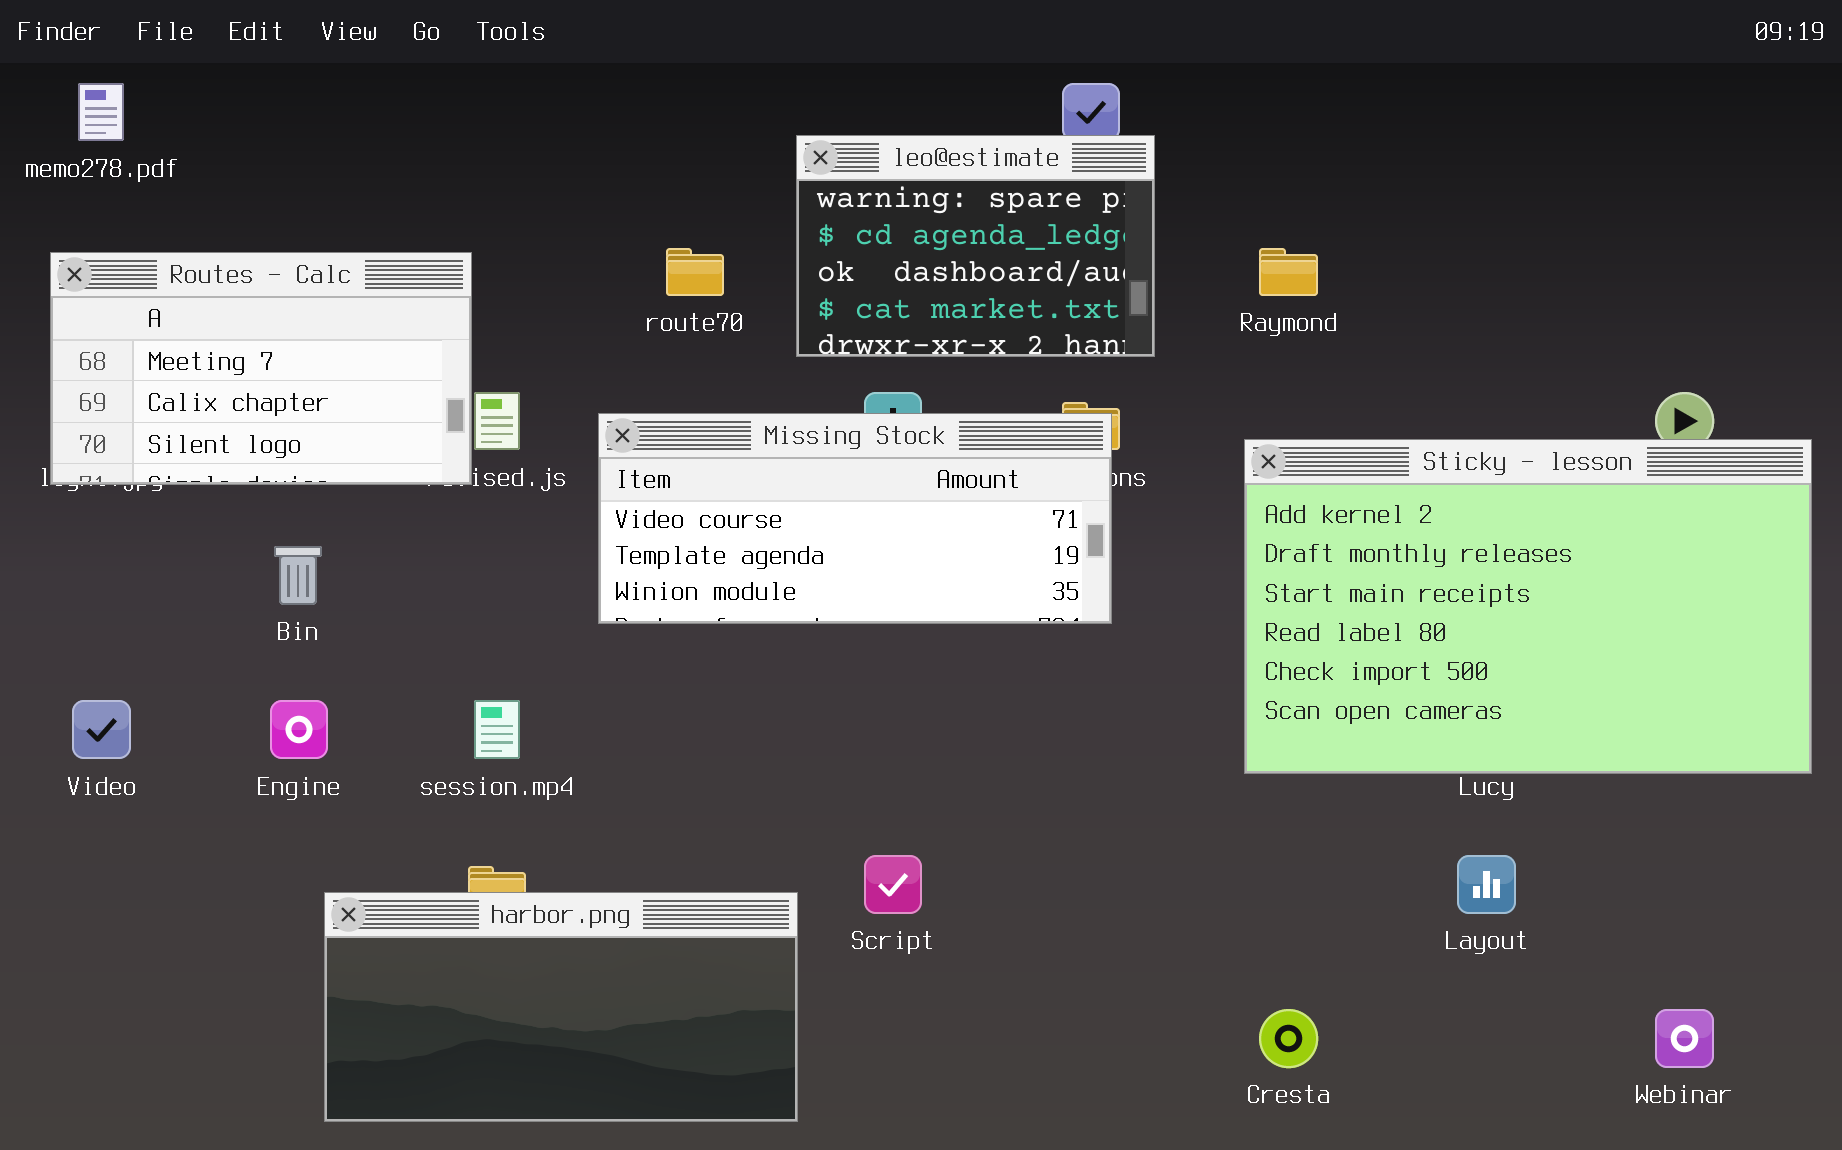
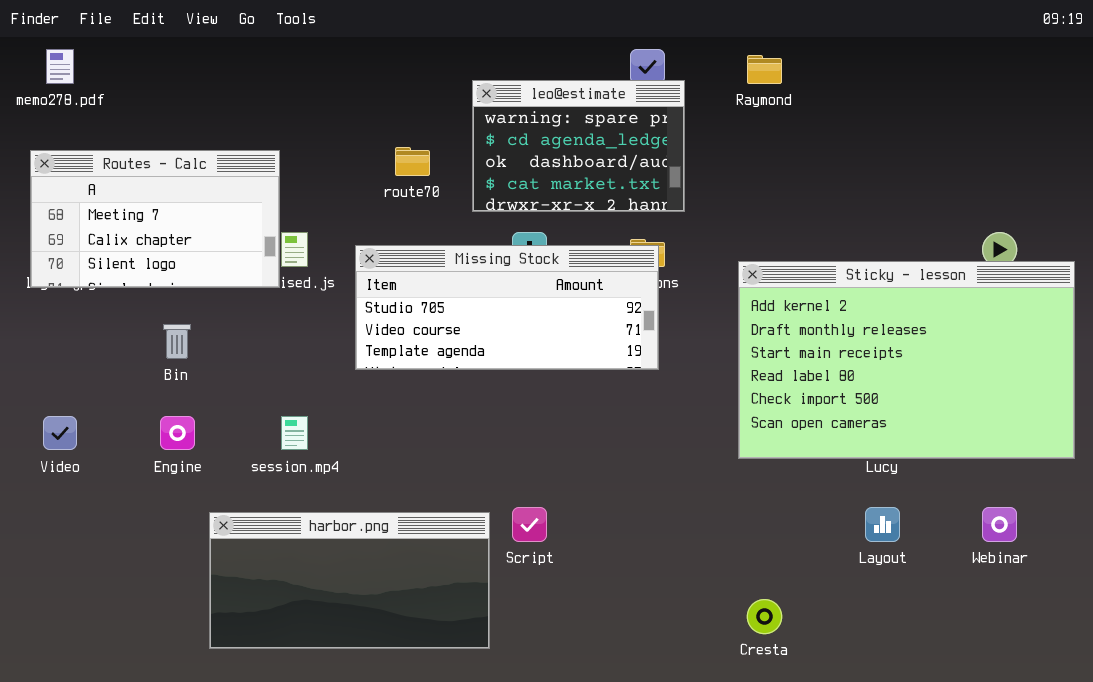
Raymond: [1259,248,1318,296] -> [747,55,782,84], moved
Missing Stock: [598,413,1112,624] -> [355,245,659,370], scrolled up 1 row
harbor.png: [324,892,798,1122] -> [209,512,490,649], moved
Webinar: [1655,1009,1714,1068] -> [982,507,1017,542], moved

